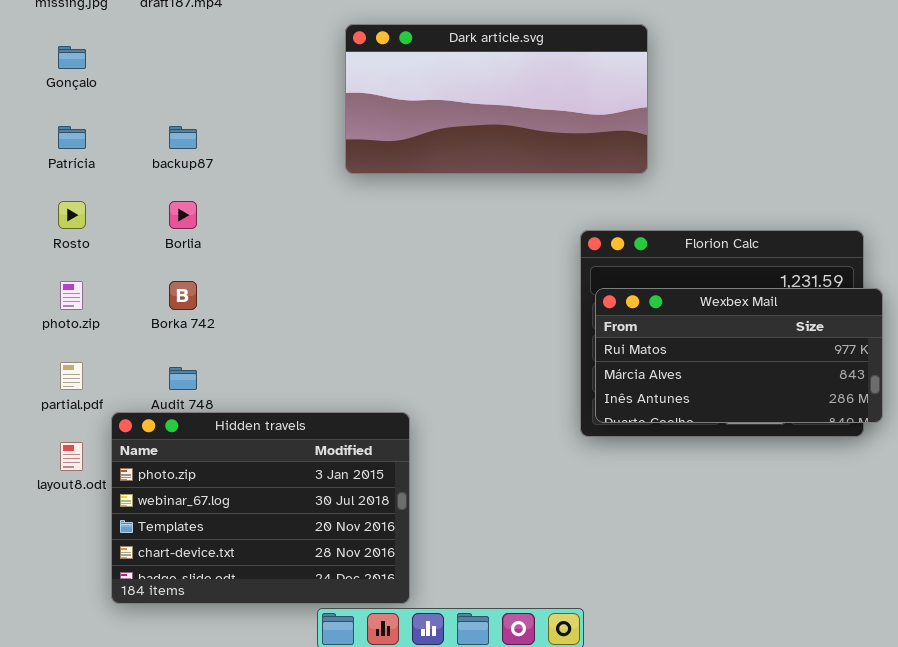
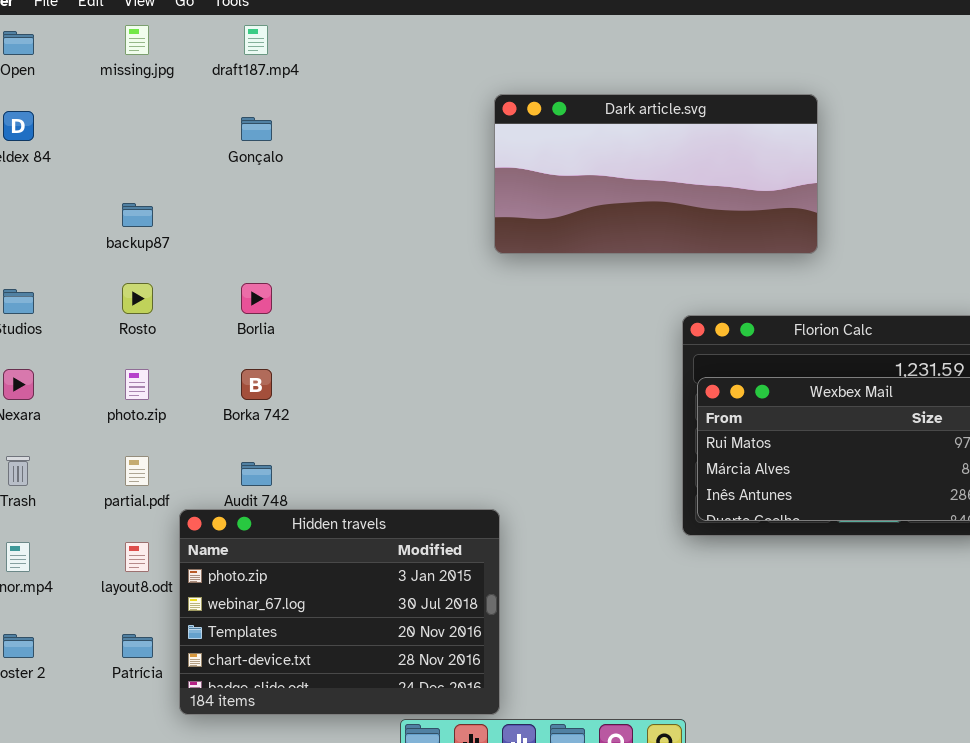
Dark article.svg: [345,24,648,174] -> [494,94,818,254], moved
Gonçalo: [58,46,86,69] -> [241,117,272,141], moved
Patrícia: [58,126,86,149] -> [122,634,153,658], moved
backup87: [169,126,197,149] -> [122,203,153,227], moved

